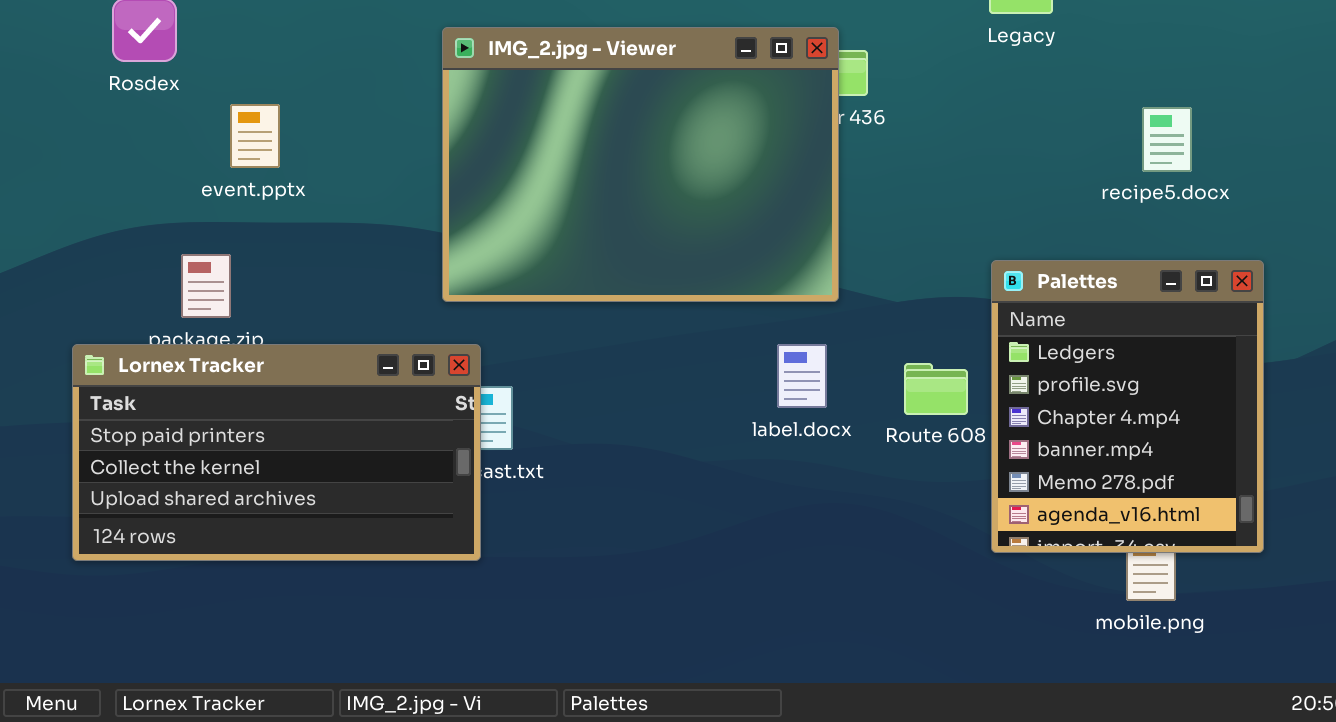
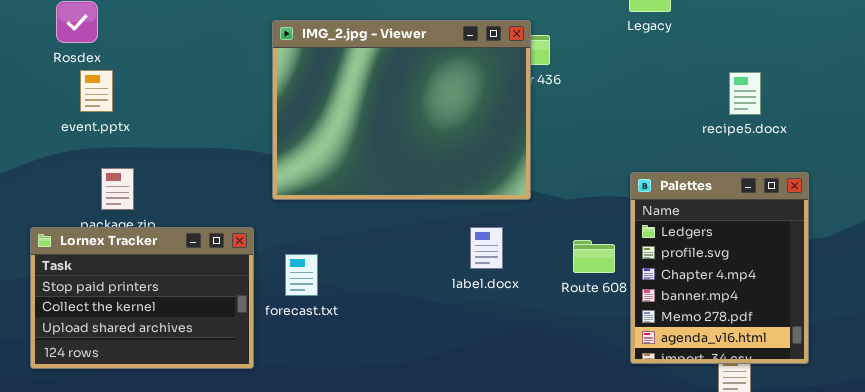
event.pptx: [230,104,280,168] -> [80,70,113,112], moved
Lornex Tracker: [72,344,481,561] -> [30,227,254,369], resized
label.docx: [777,344,827,408] -> [470,227,503,269], moved

